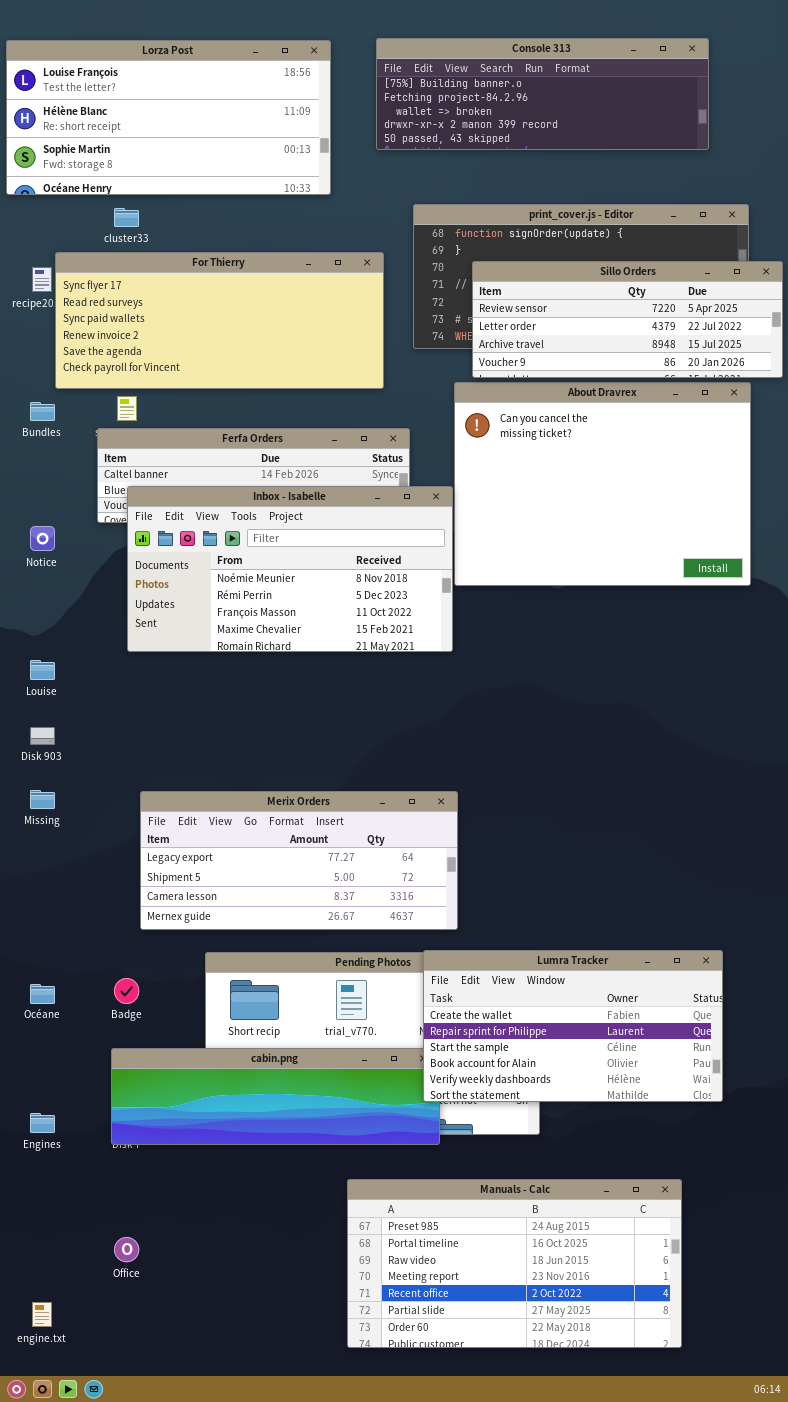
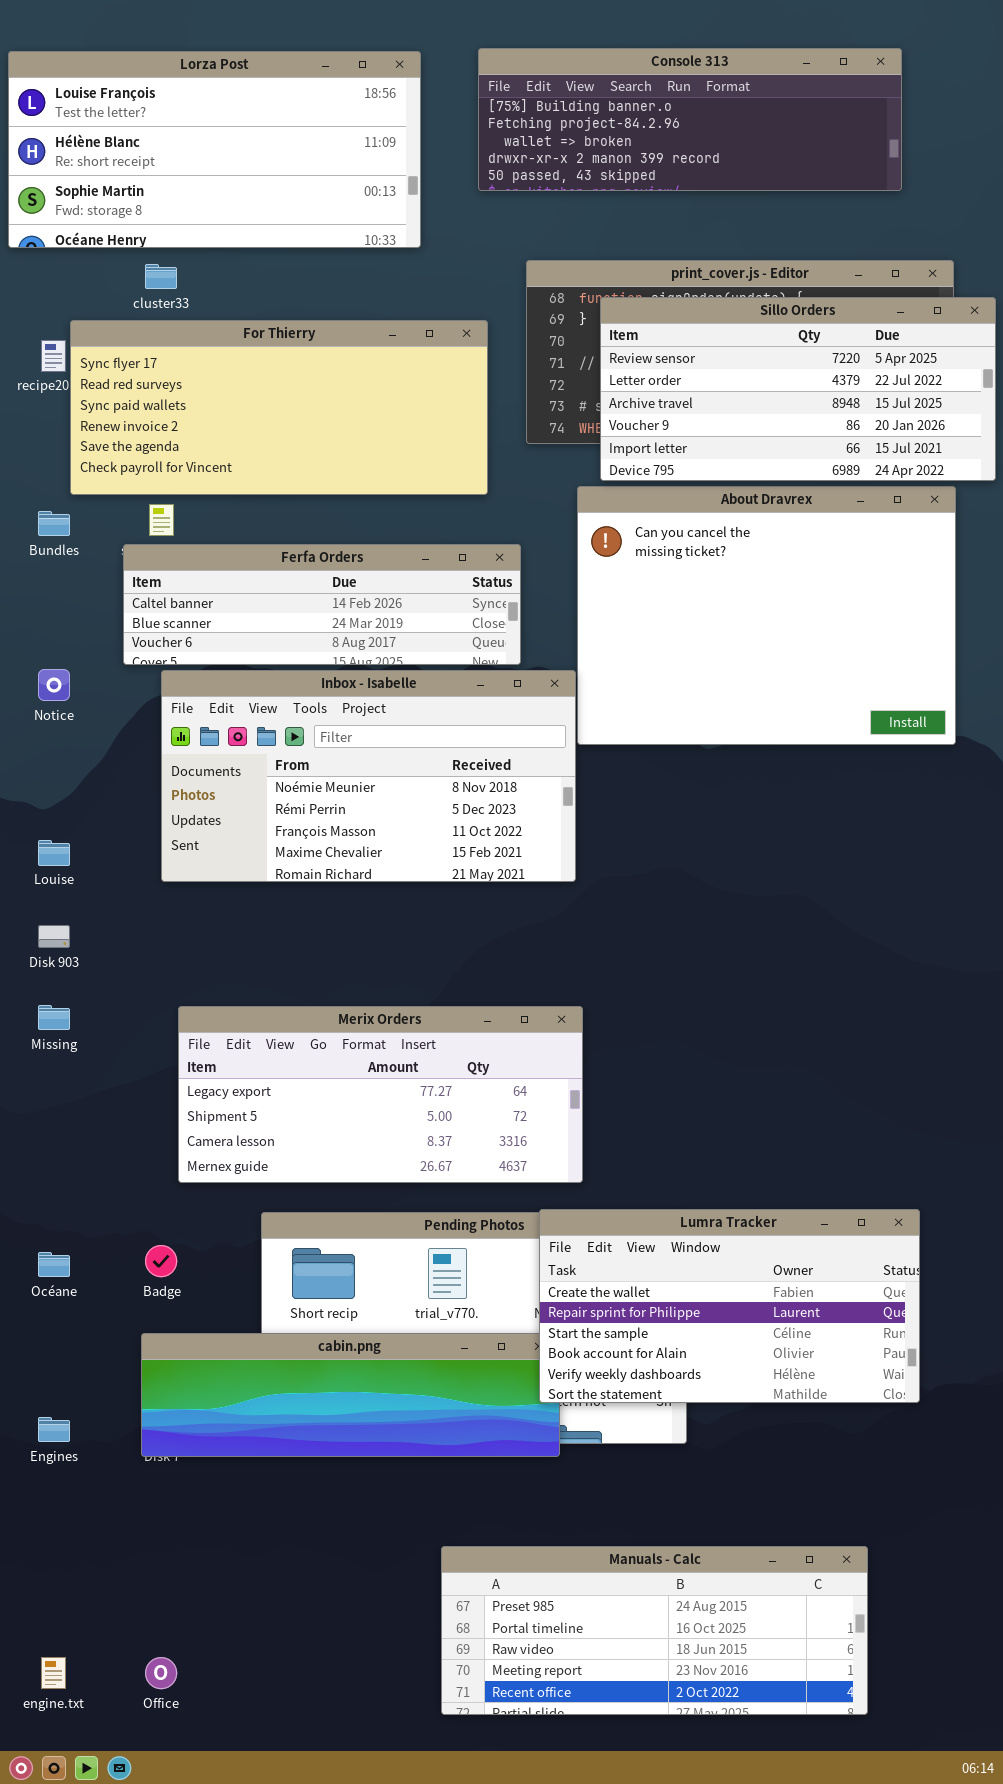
Sillo Orders: [472,261,783,378] -> [600,297,996,481], resized
Inbox - Isabelle: [127,486,453,652] -> [161,670,576,882], moved
Manuals - Calc: [347,1179,682,1348] -> [441,1546,868,1715], resized
Office: [114,1237,139,1262] -> [145,1657,177,1689], moved

